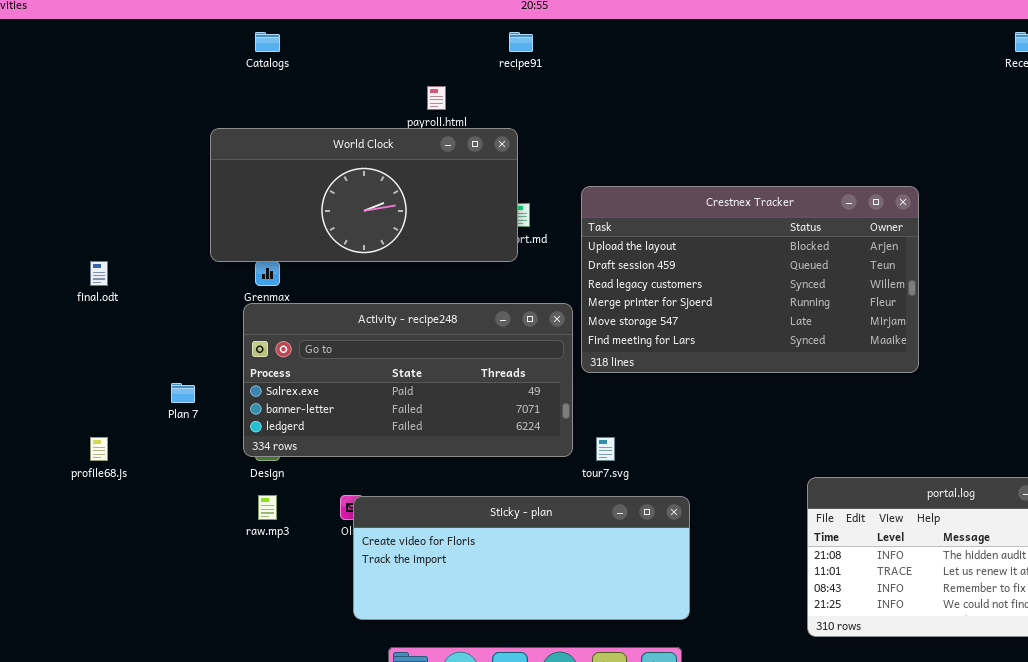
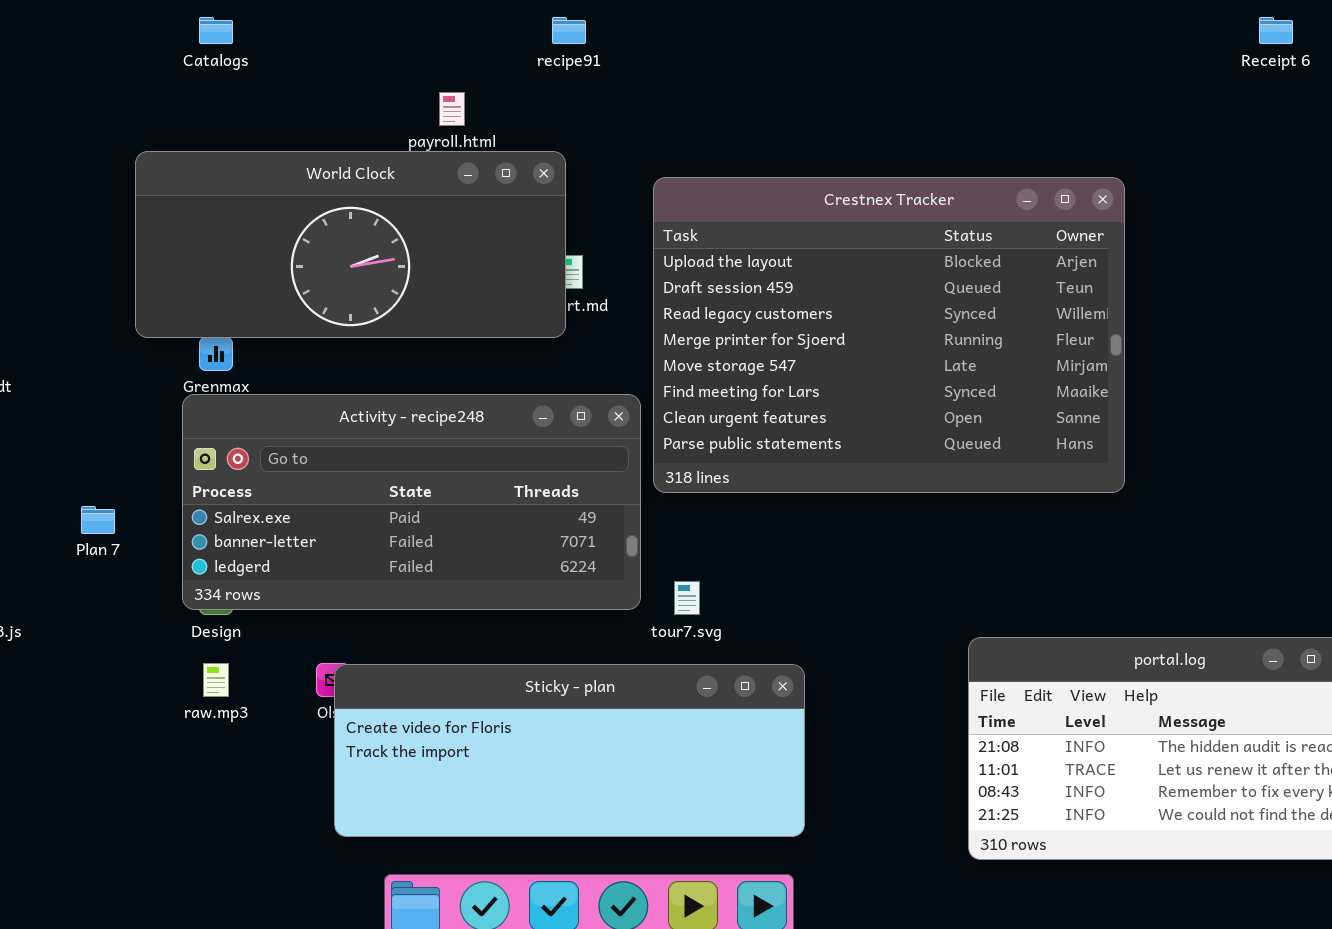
Crestnex Tracker: [581,186,919,373] -> [653,177,1125,493], resized

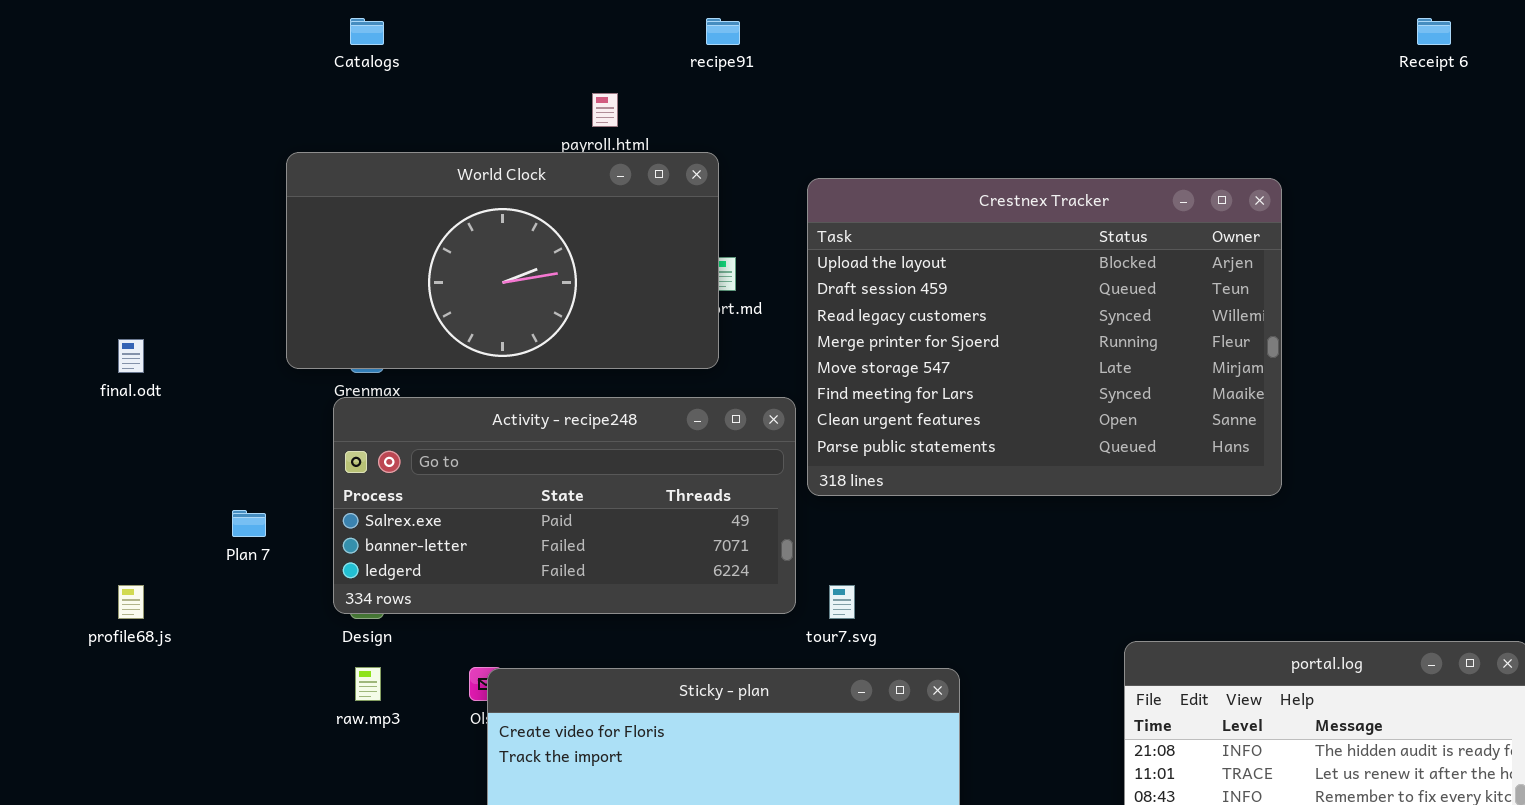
World Clock: [135,151,566,338] -> [286,152,719,369], resized

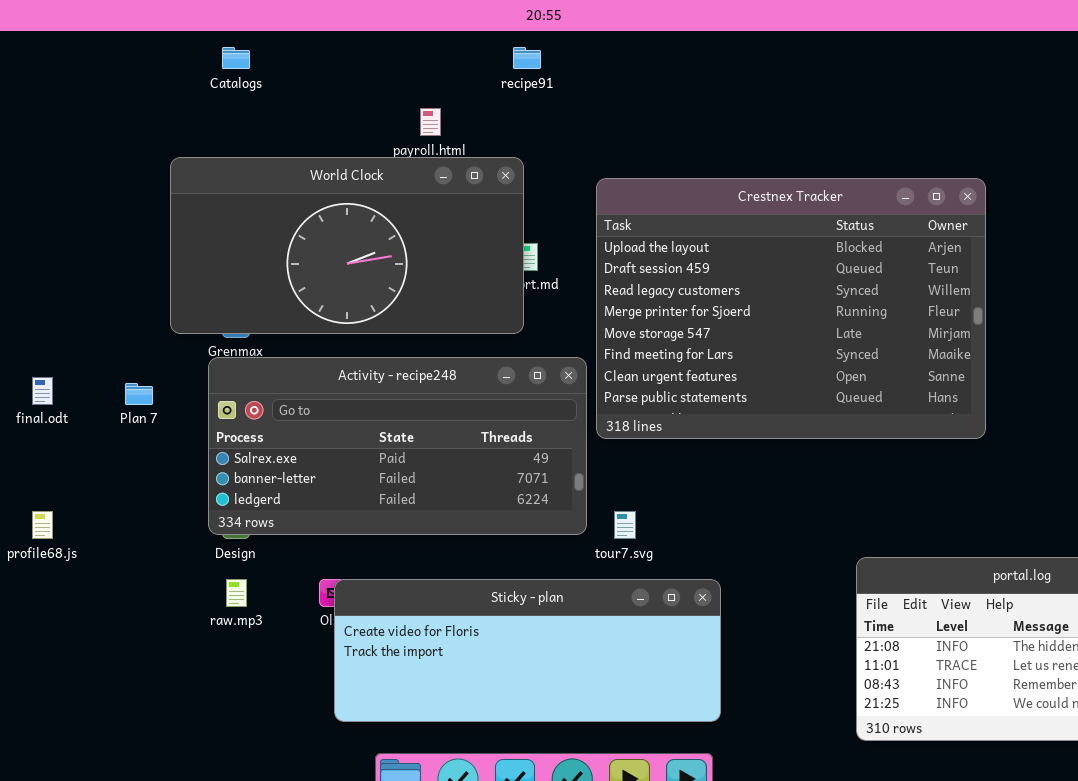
final.odt: [118,339,144,373] -> [32,377,53,405], moved
Plan 7: [232,510,266,537] -> [125,383,153,405], moved

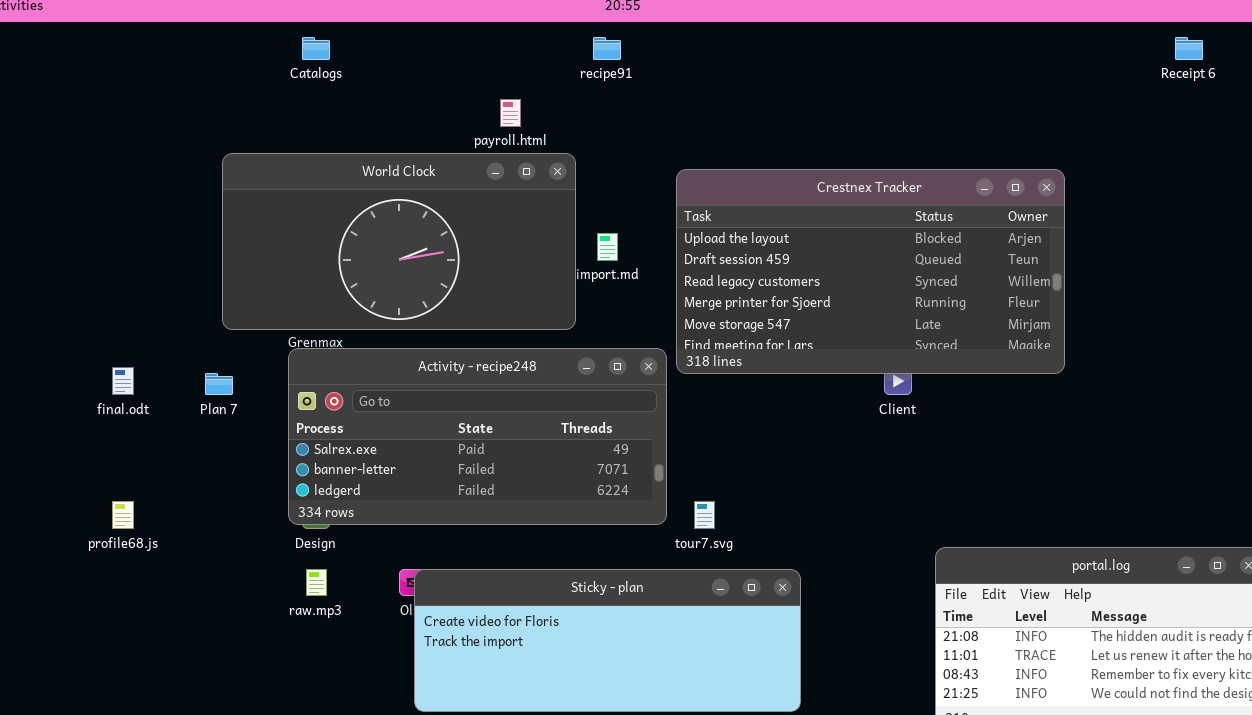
World Clock: [170,157,524,334] -> [222,153,576,330], moved
Crestnex Tracker: [596,178,986,439] -> [676,169,1065,374], resized

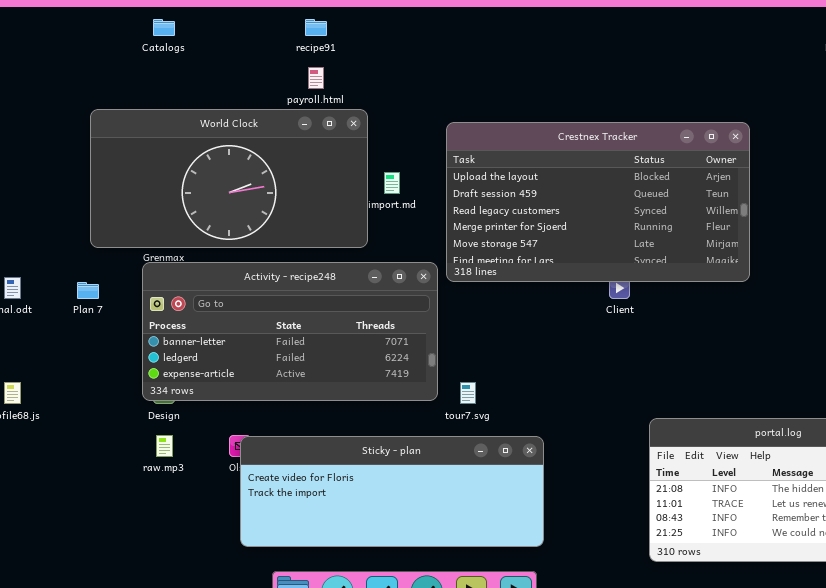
recipe91: [593,37,621,60] -> [305,19,327,36], moved
Activity - recipe248: [288,348,667,525] -> [142,262,438,401], scrolled down 1 row

